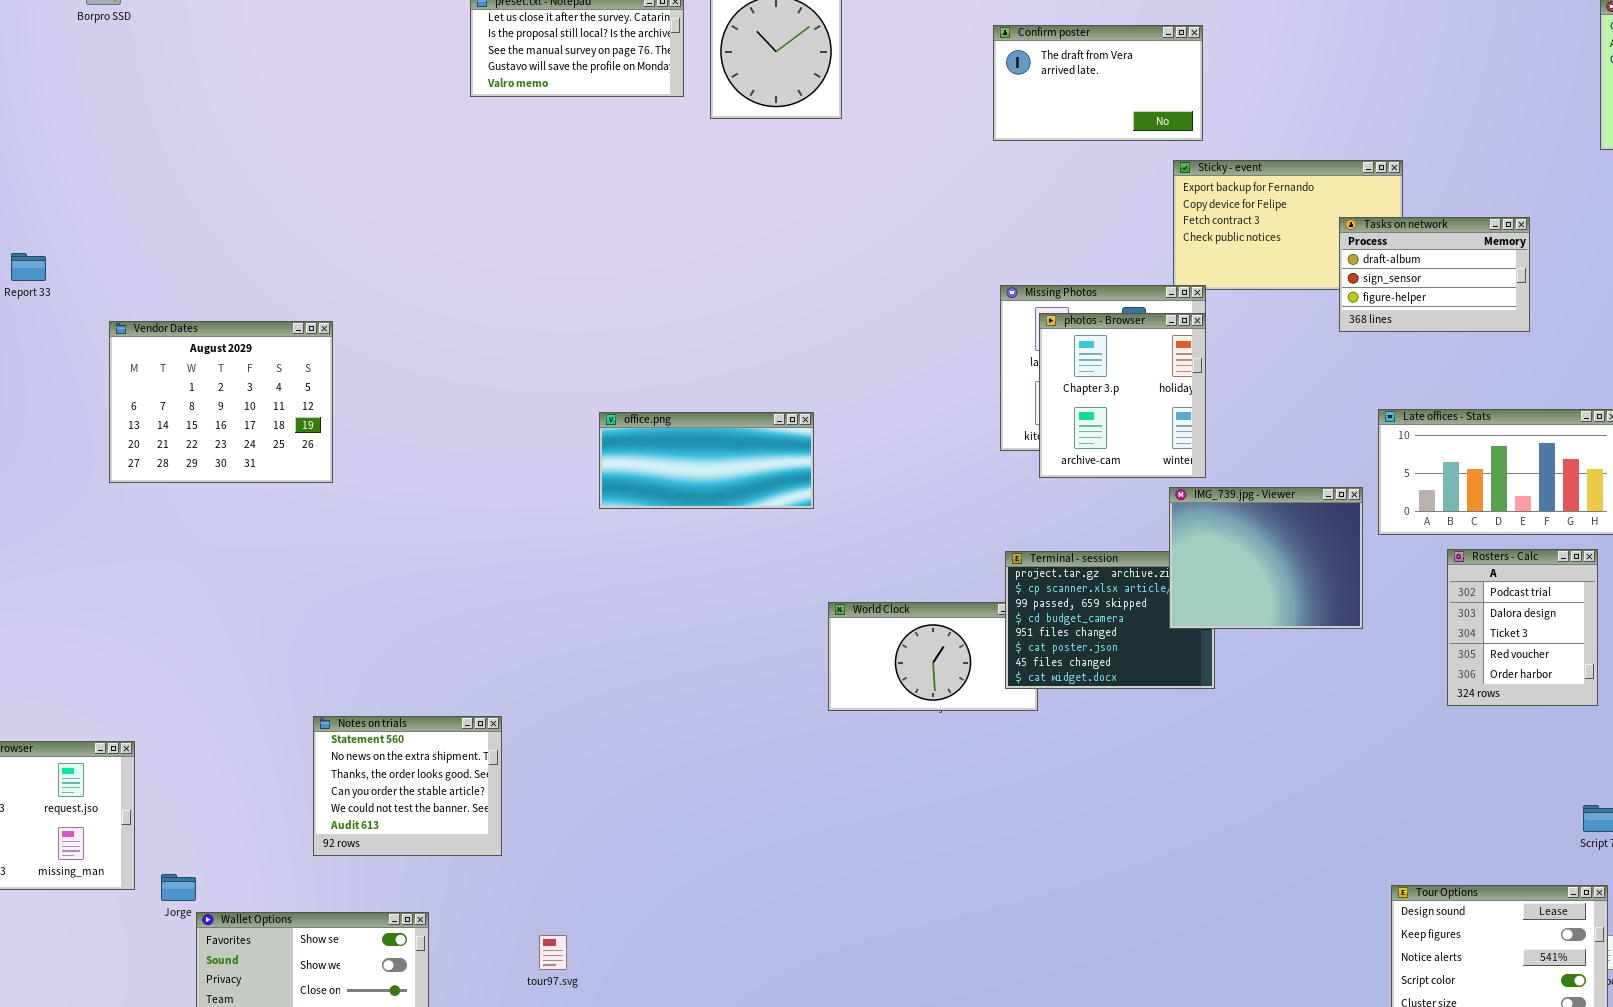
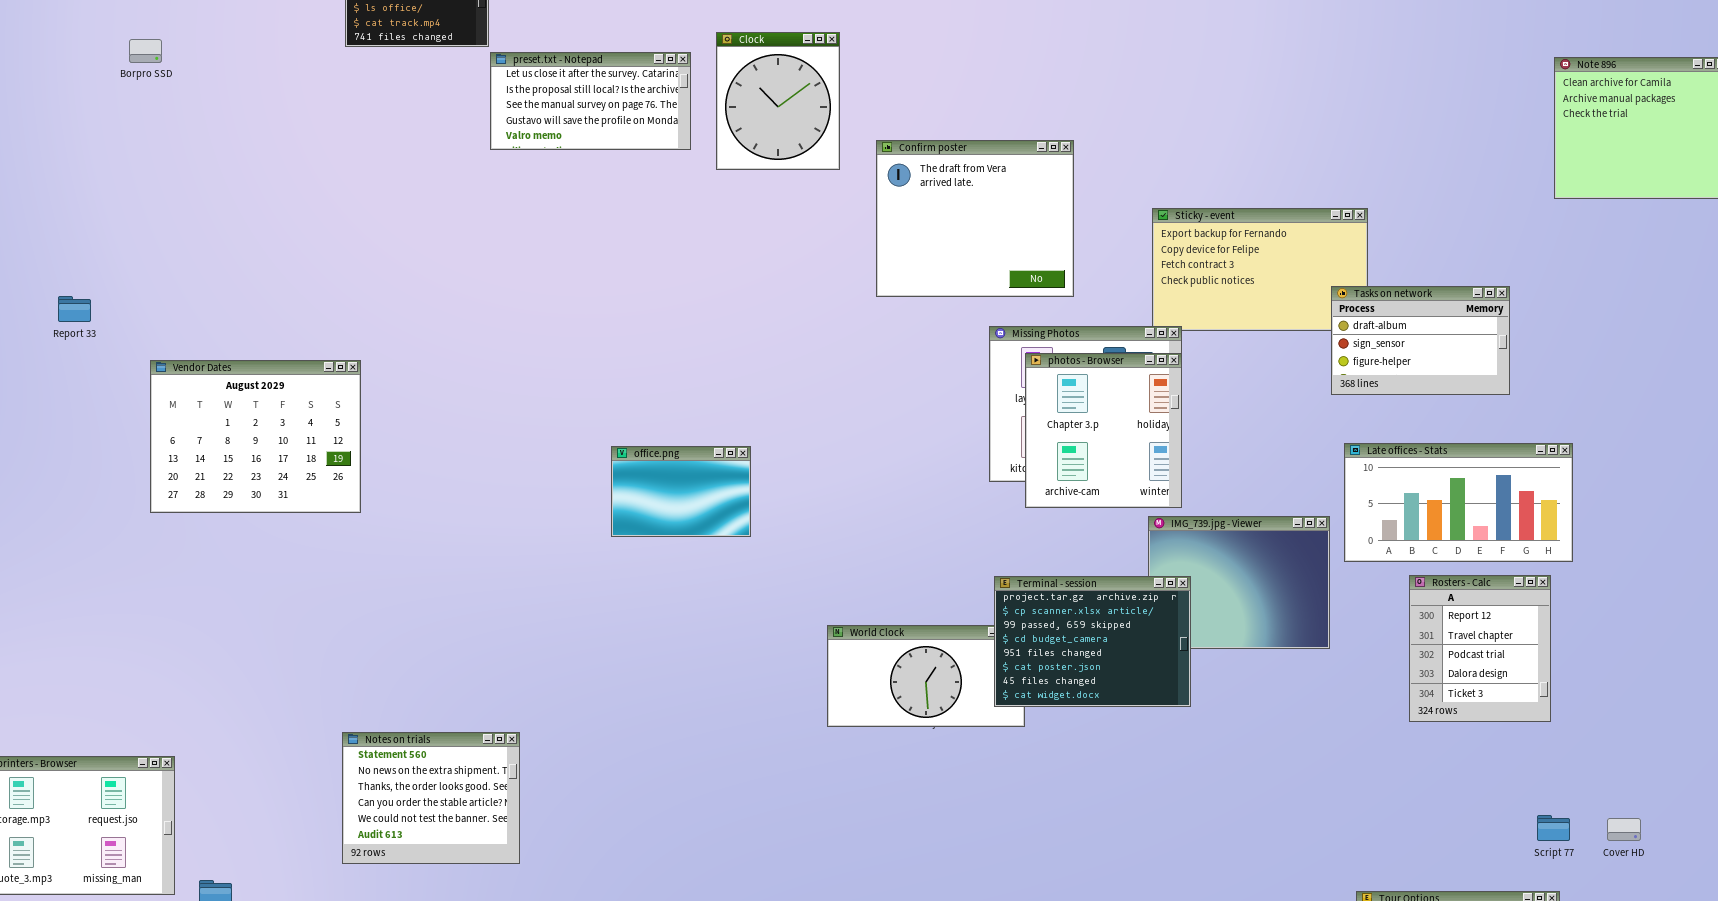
Confirm poster: [993,25,1203,141] -> [876,140,1074,297], moved, resized
Tasks on network: [1339,217,1530,332] -> [1331,286,1510,395], moved
office.png: [599,412,814,509] -> [611,446,751,537], resized
Rosters - Calc: [1447,549,1598,706] -> [1409,575,1551,722], scrolled up 2 rows
Terminal - session: [1005,551,1215,689] -> [994,576,1191,707], raised

